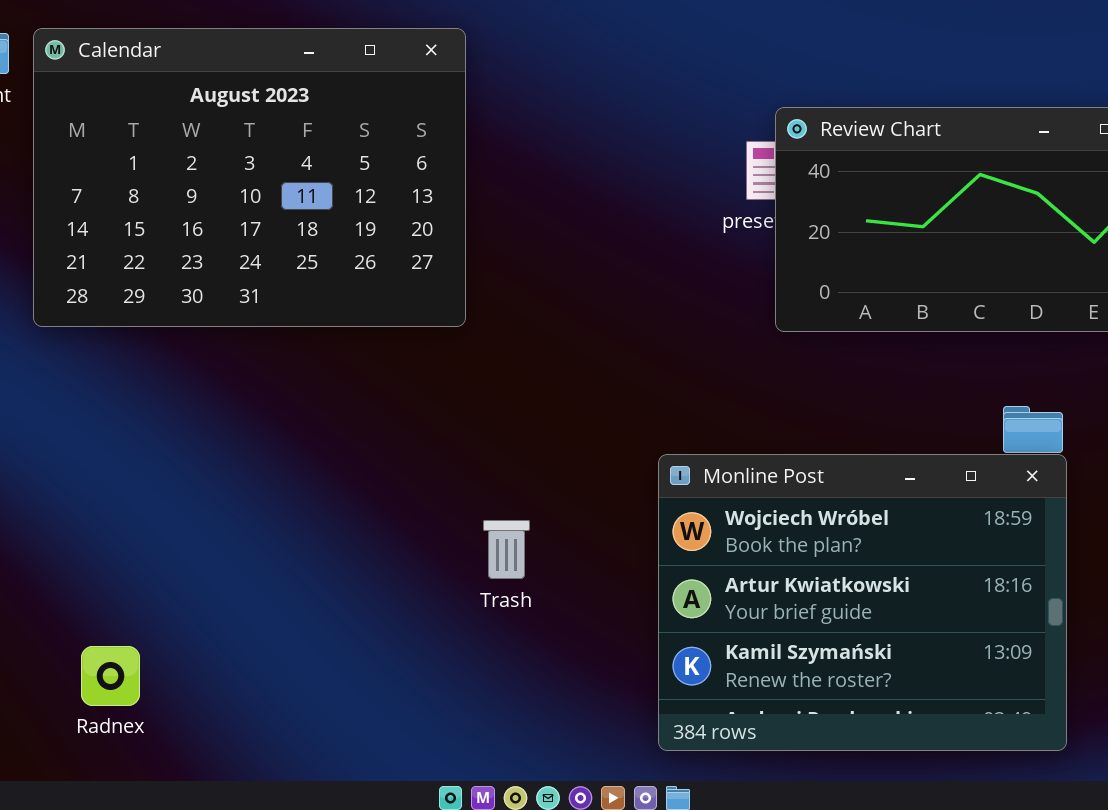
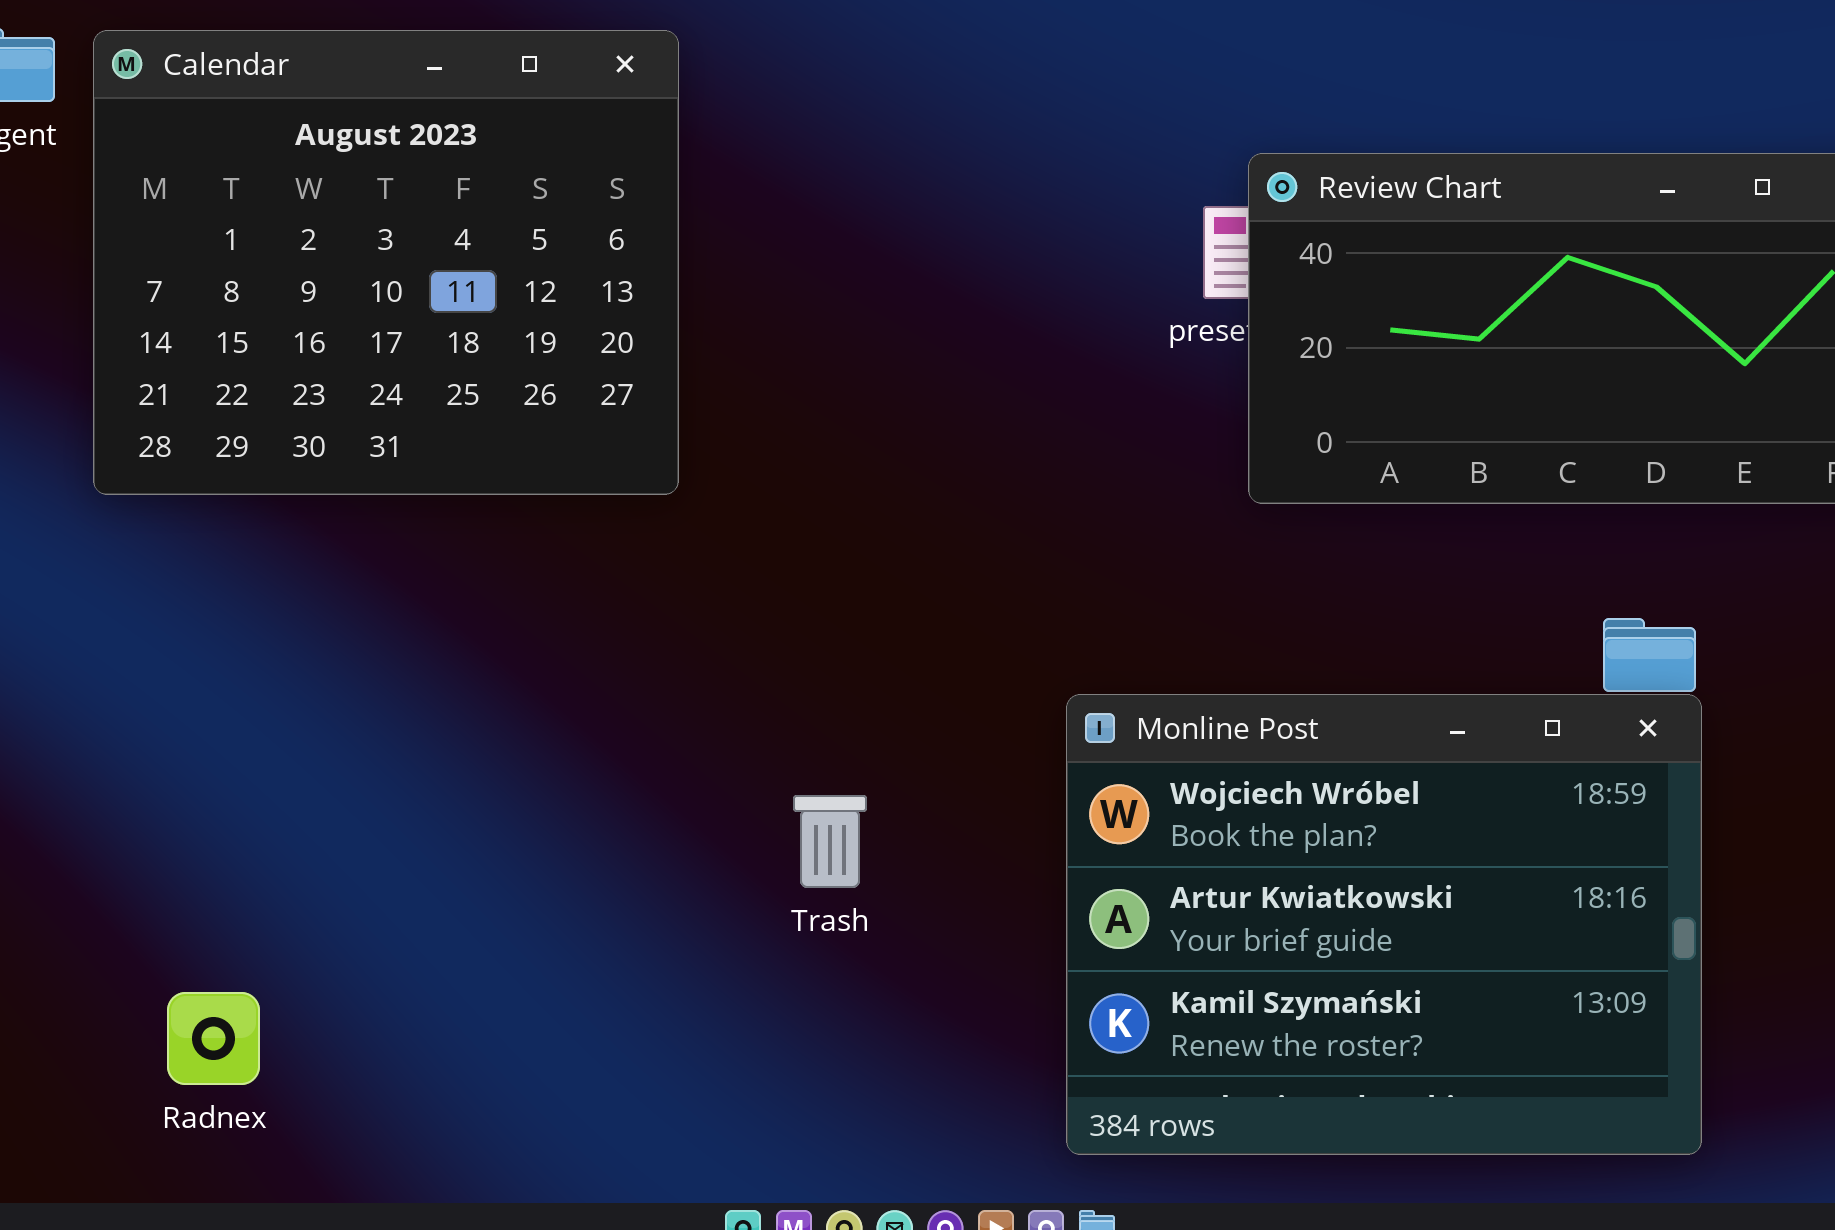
Calendar: [33,28,466,327] -> [93,30,679,495], resized

